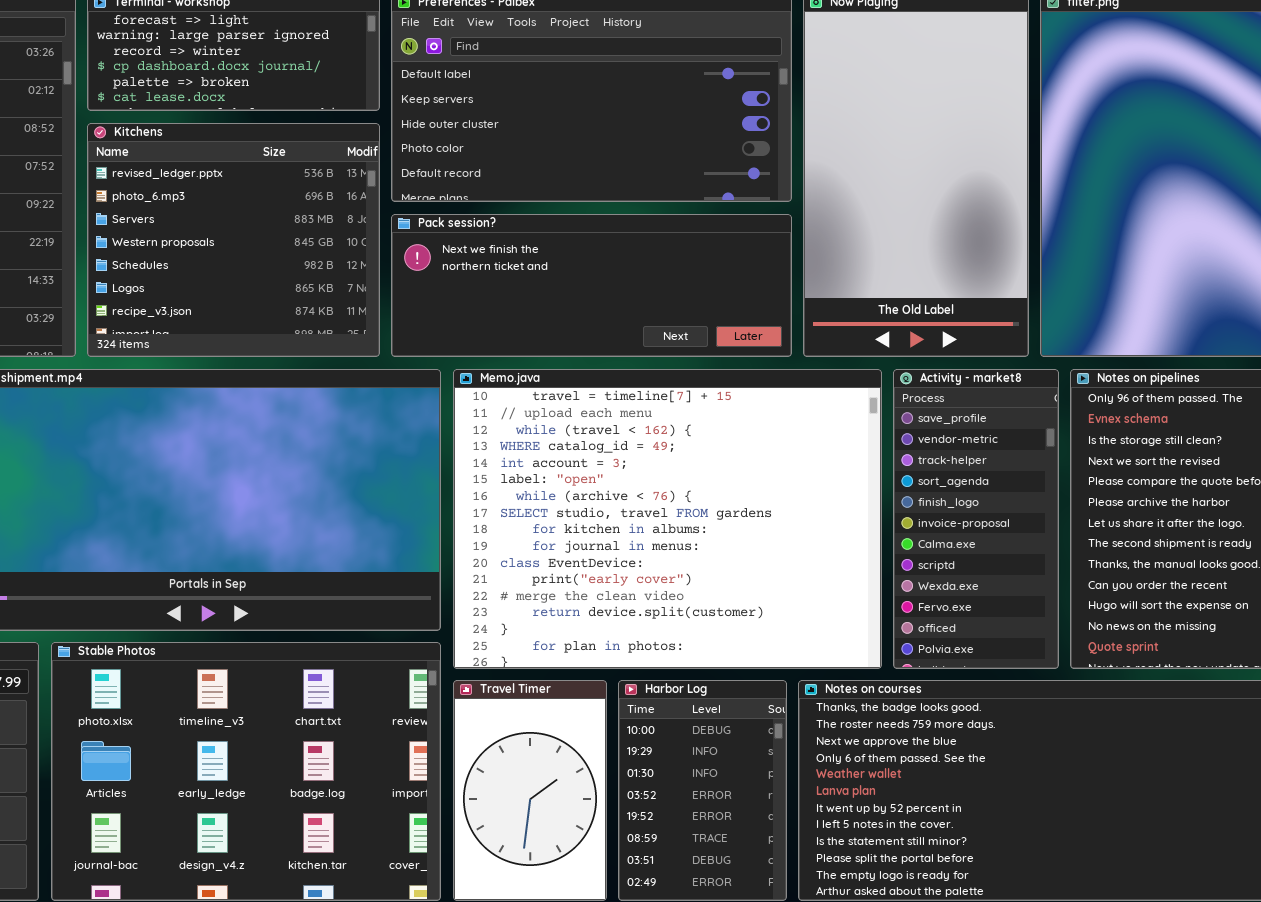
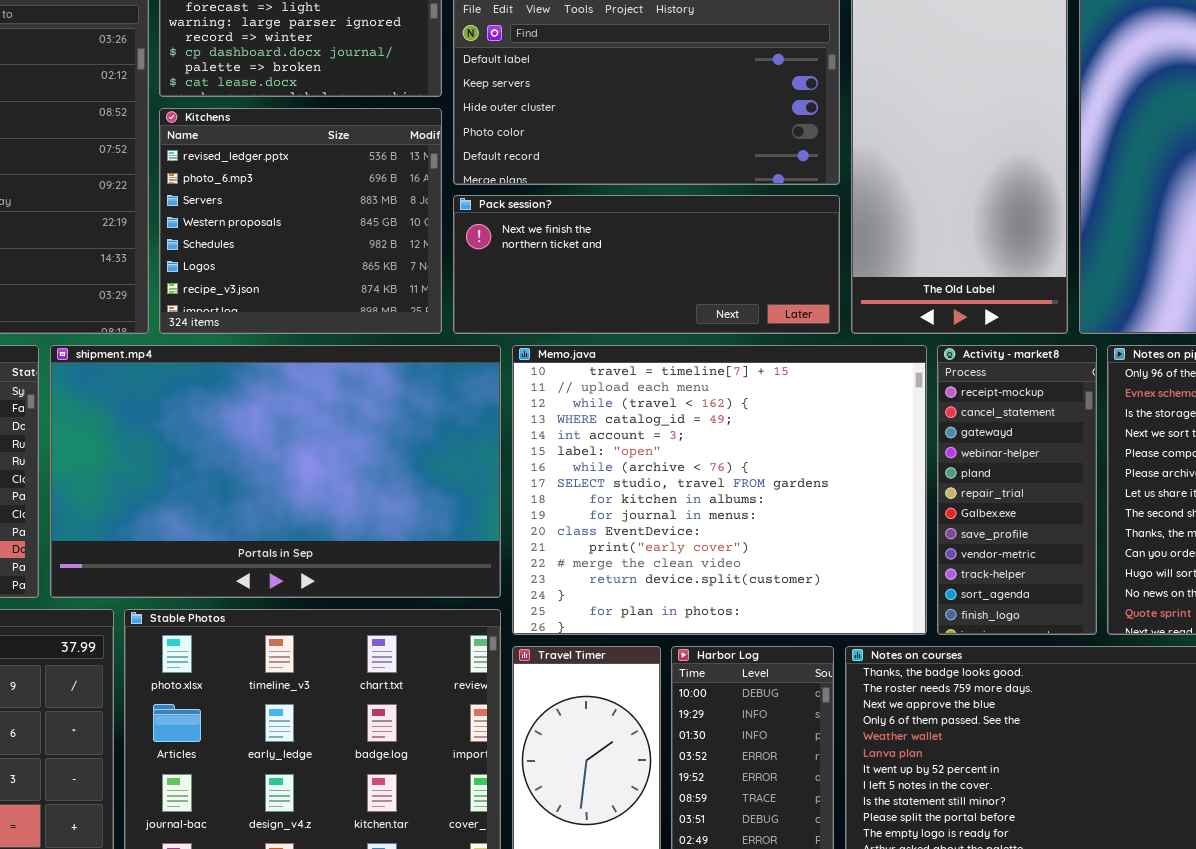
Activity - market8: [893,369,1059,669] -> [937,345,1097,635], scrolled up 7 rows

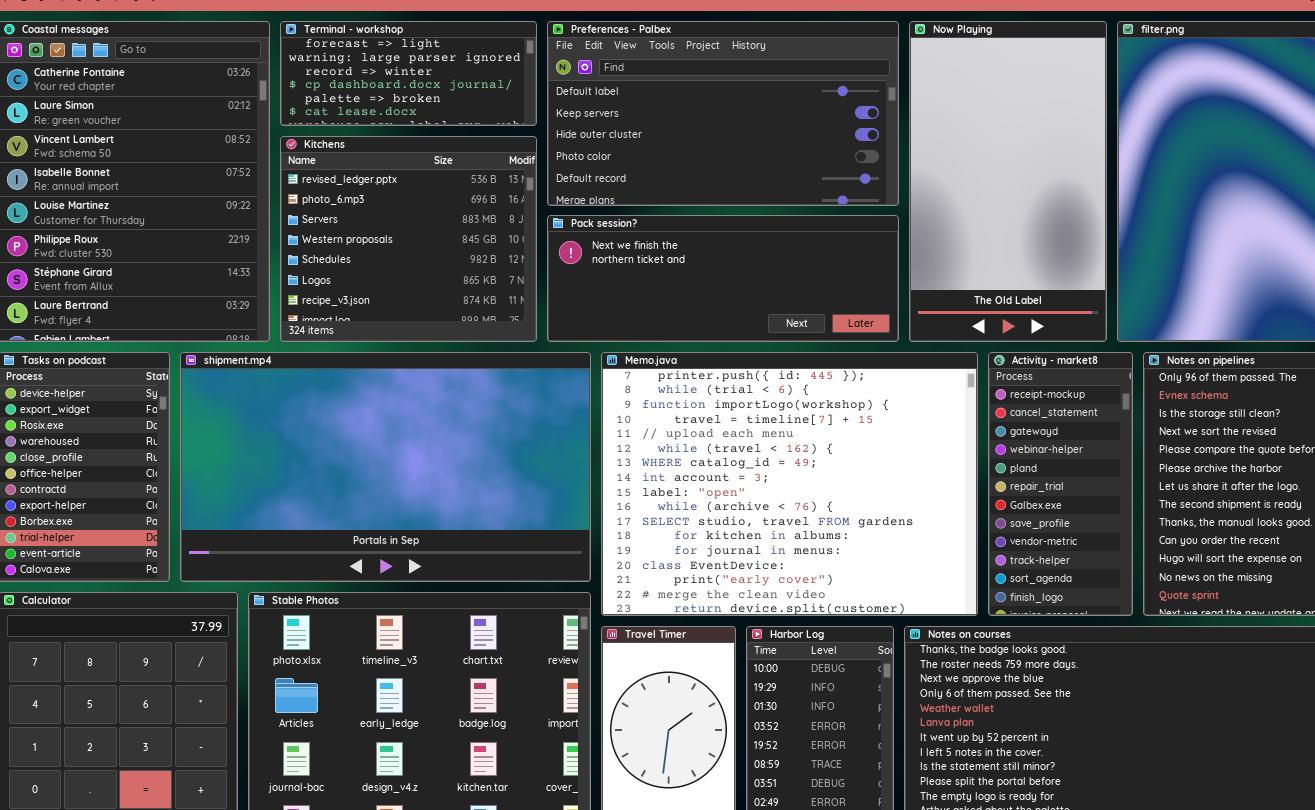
Memo.java: [512,345,927,635] -> [601,352,978,616], scrolled up 3 rows

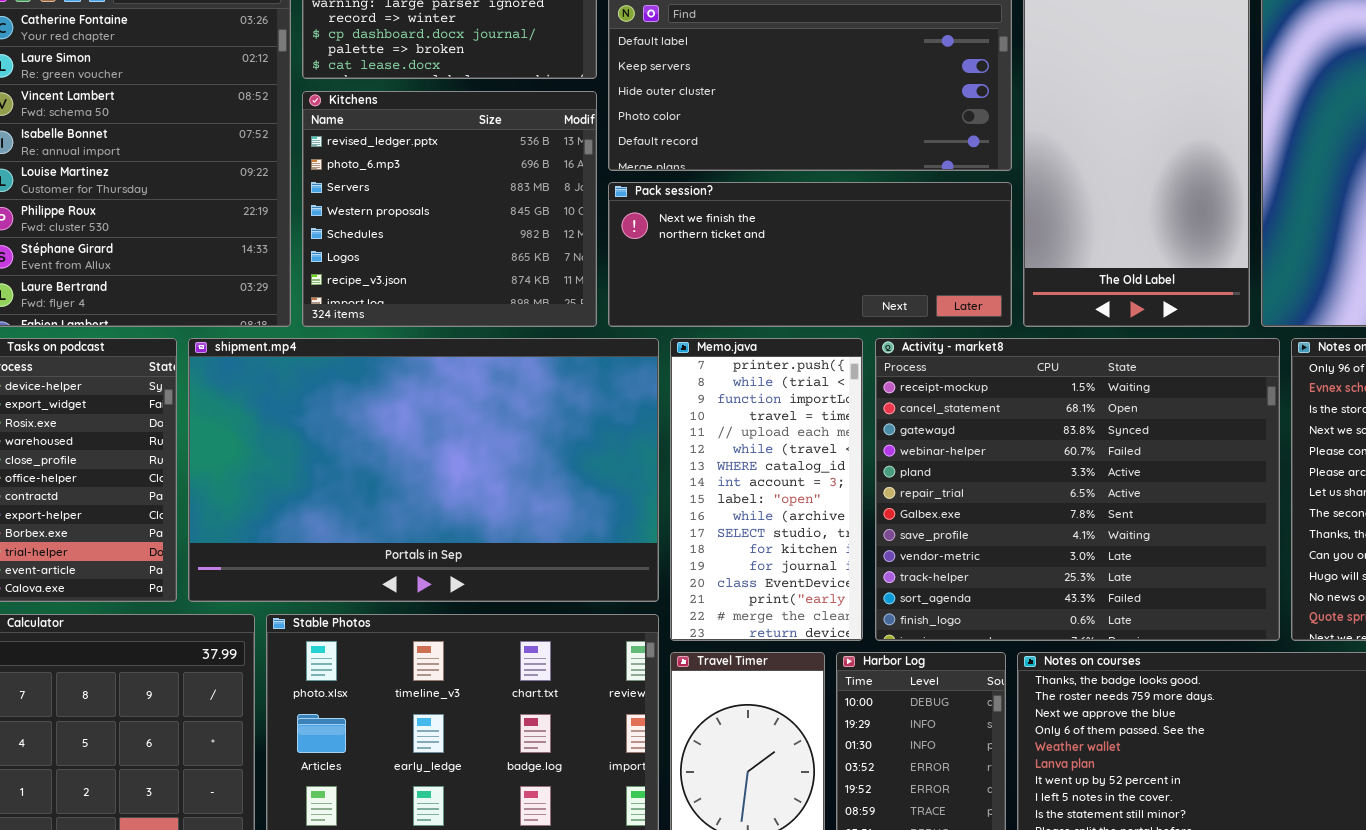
Memo.java: [601,352,978,616] -> [670,338,863,641], resized
Activity - market8: [988,352,1133,616] -> [875,338,1280,641], resized

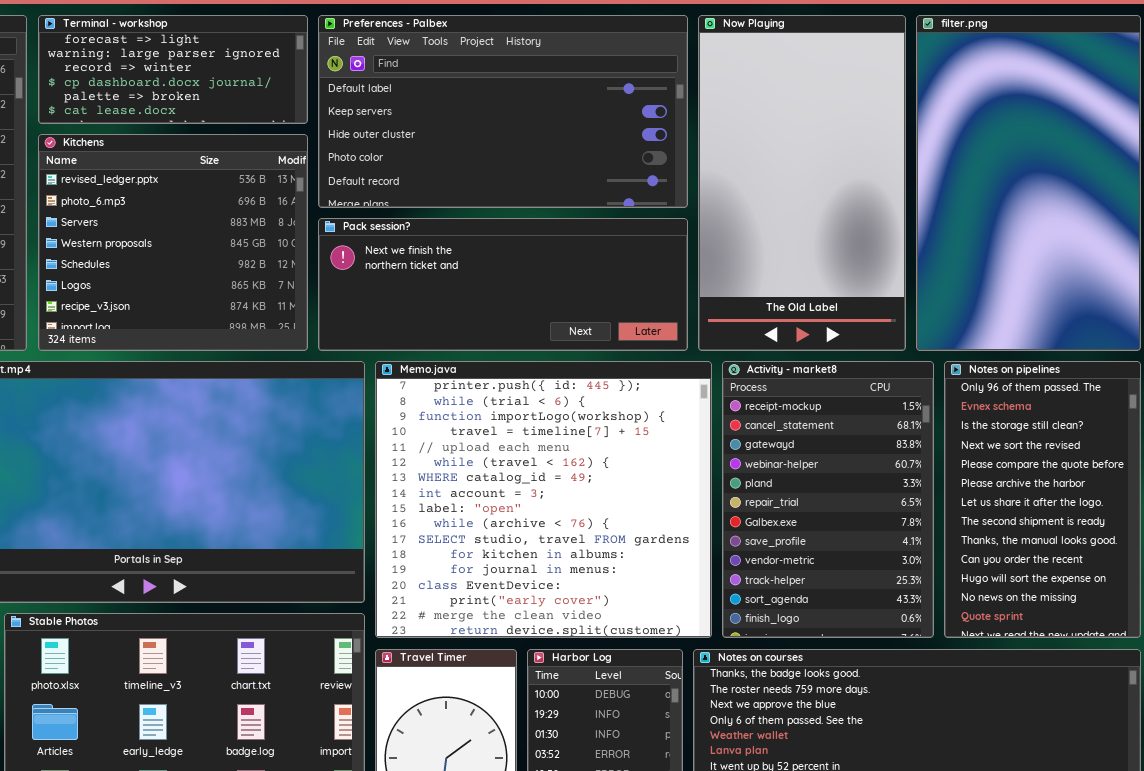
Memo.java: [670,338,863,641] -> [375,361,712,638], resized
Activity - market8: [875,338,1280,641] -> [722,361,934,638], resized

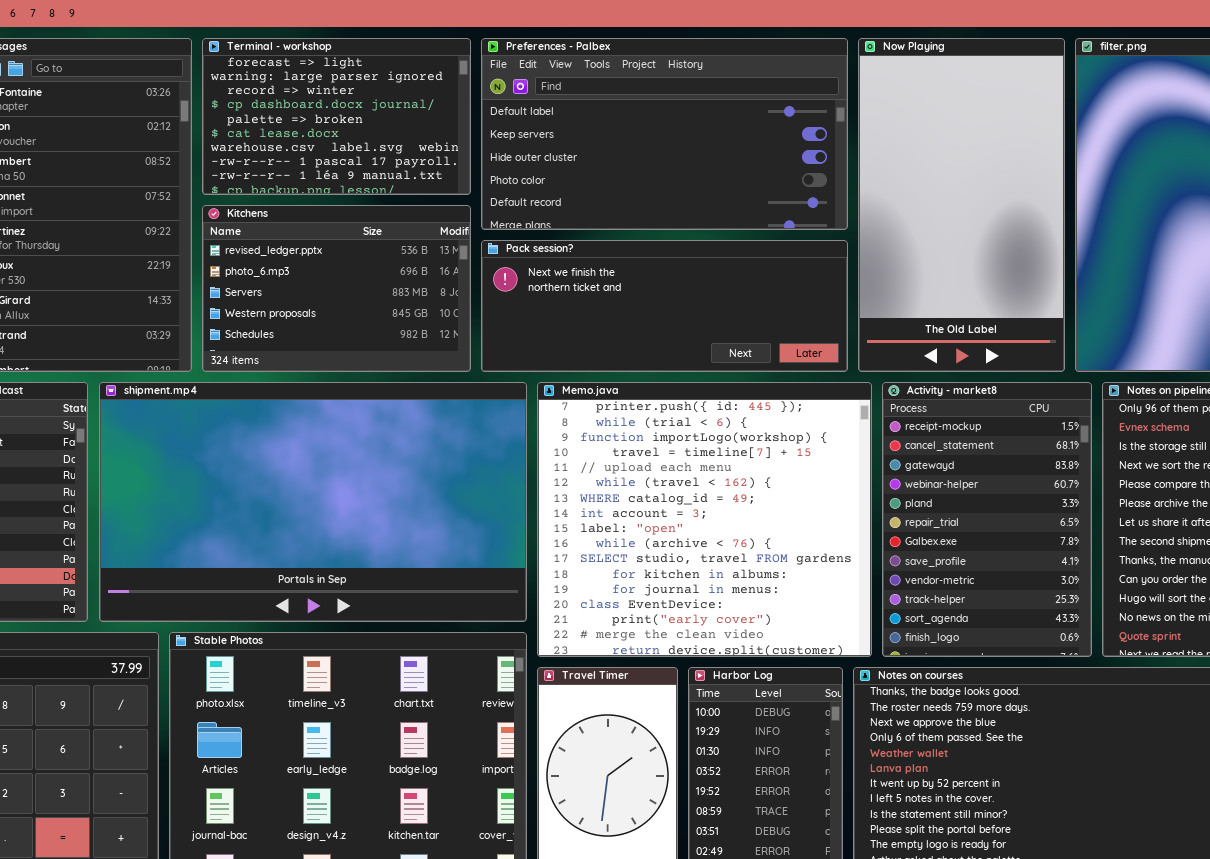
Terminal - workshop: [38,15,308,124] -> [202,38,471,195], resized
Kitchens: [38,134,308,351] -> [202,205,471,372], resized

